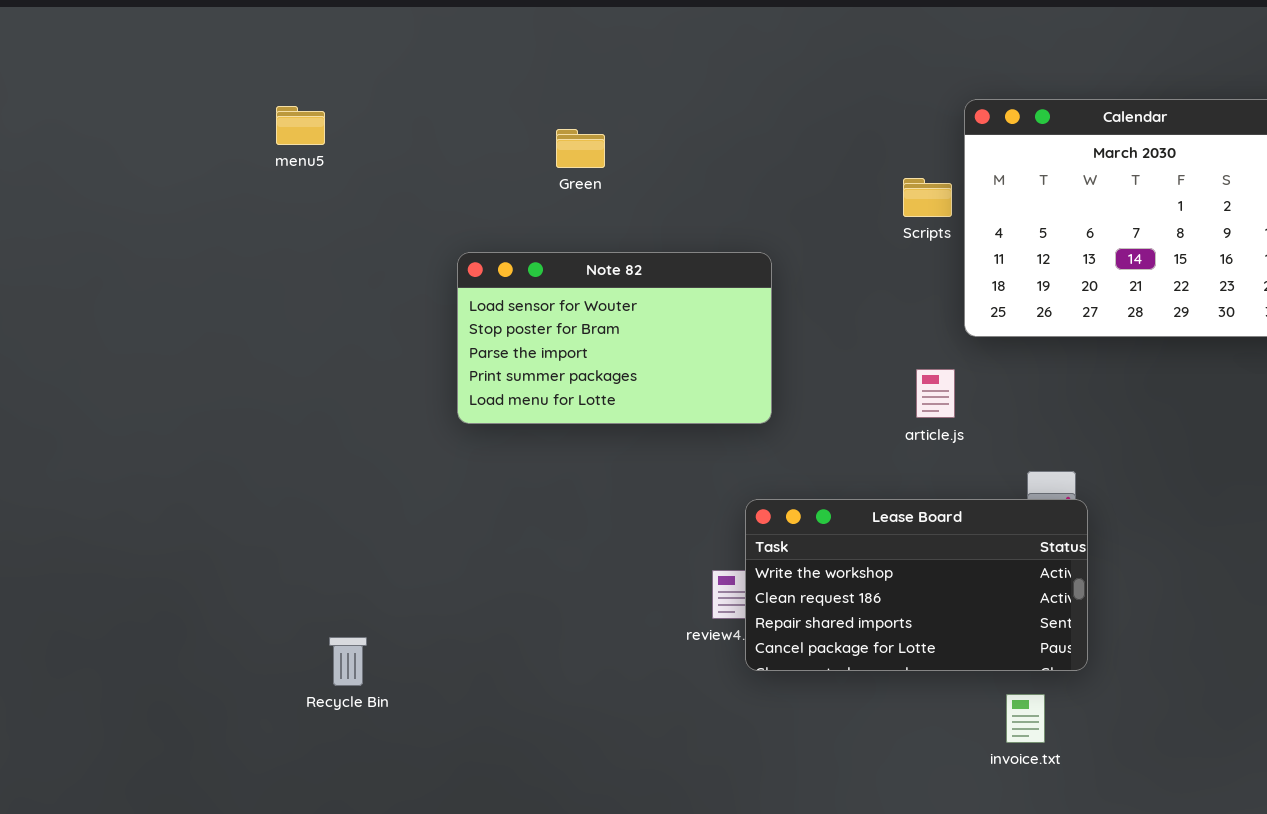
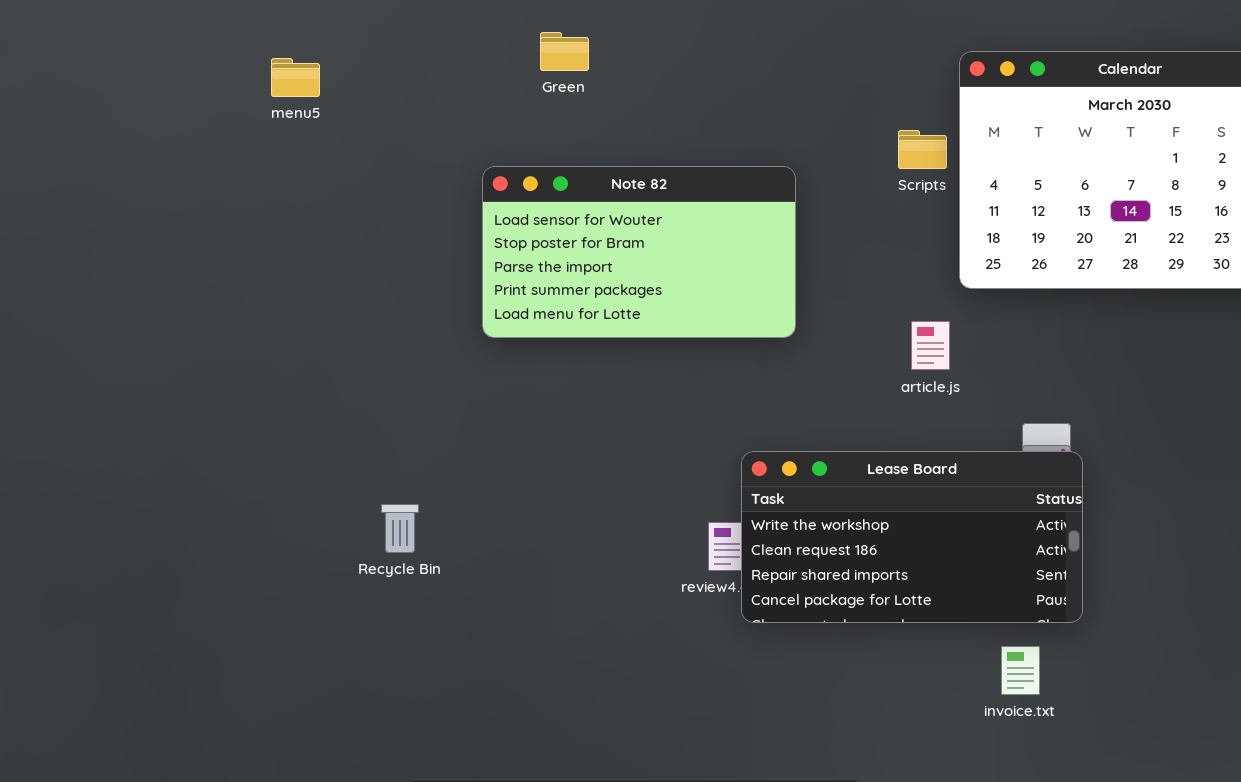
Green: [556,129,605,168] -> [540,32,589,71], moved
Note 82: [457,252,772,424] -> [482,166,796,338], moved
Recycle Bin: [329,637,367,686] -> [381,504,419,553], moved

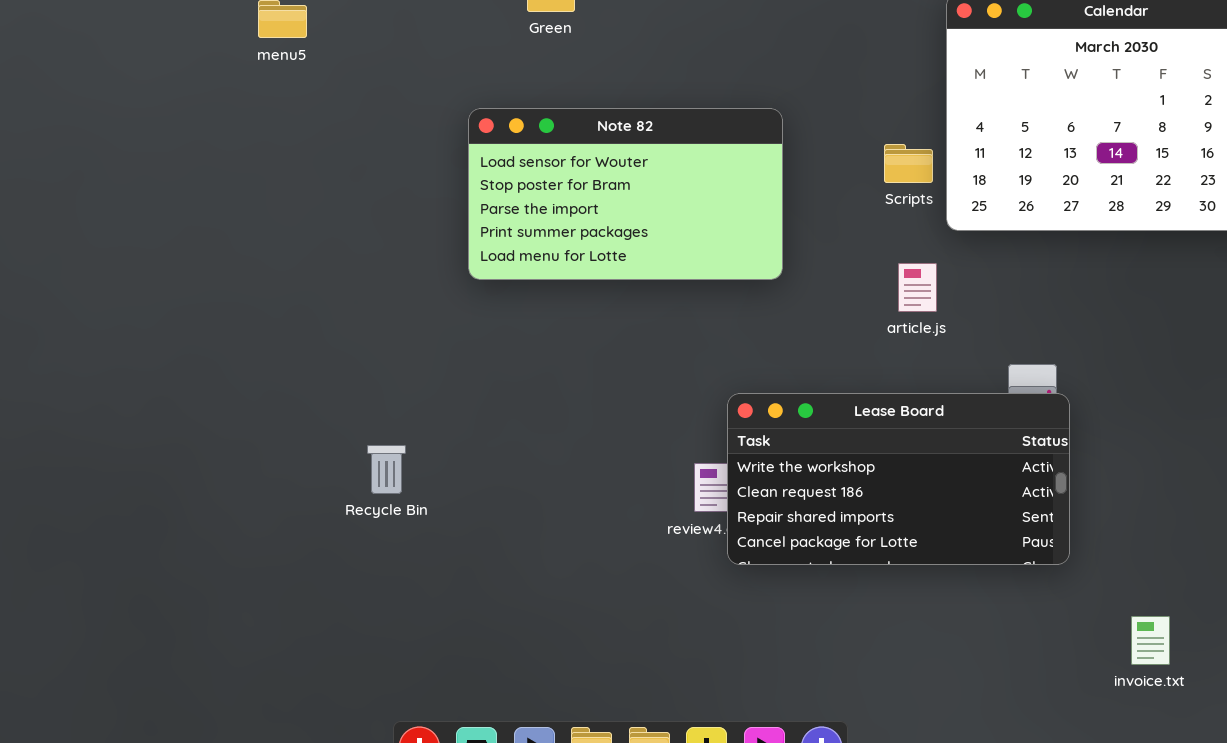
Scripts: [898,130,947,169] -> [884,144,933,183], moved
invoice.txt: [1001,646,1040,695] -> [1131,616,1170,665], moved

